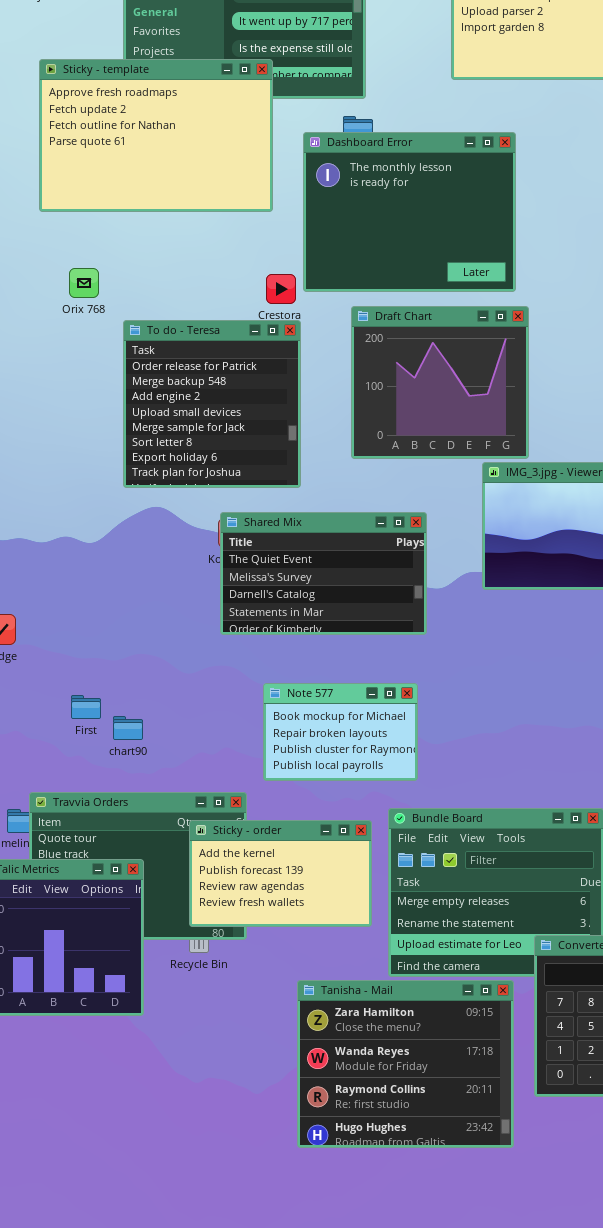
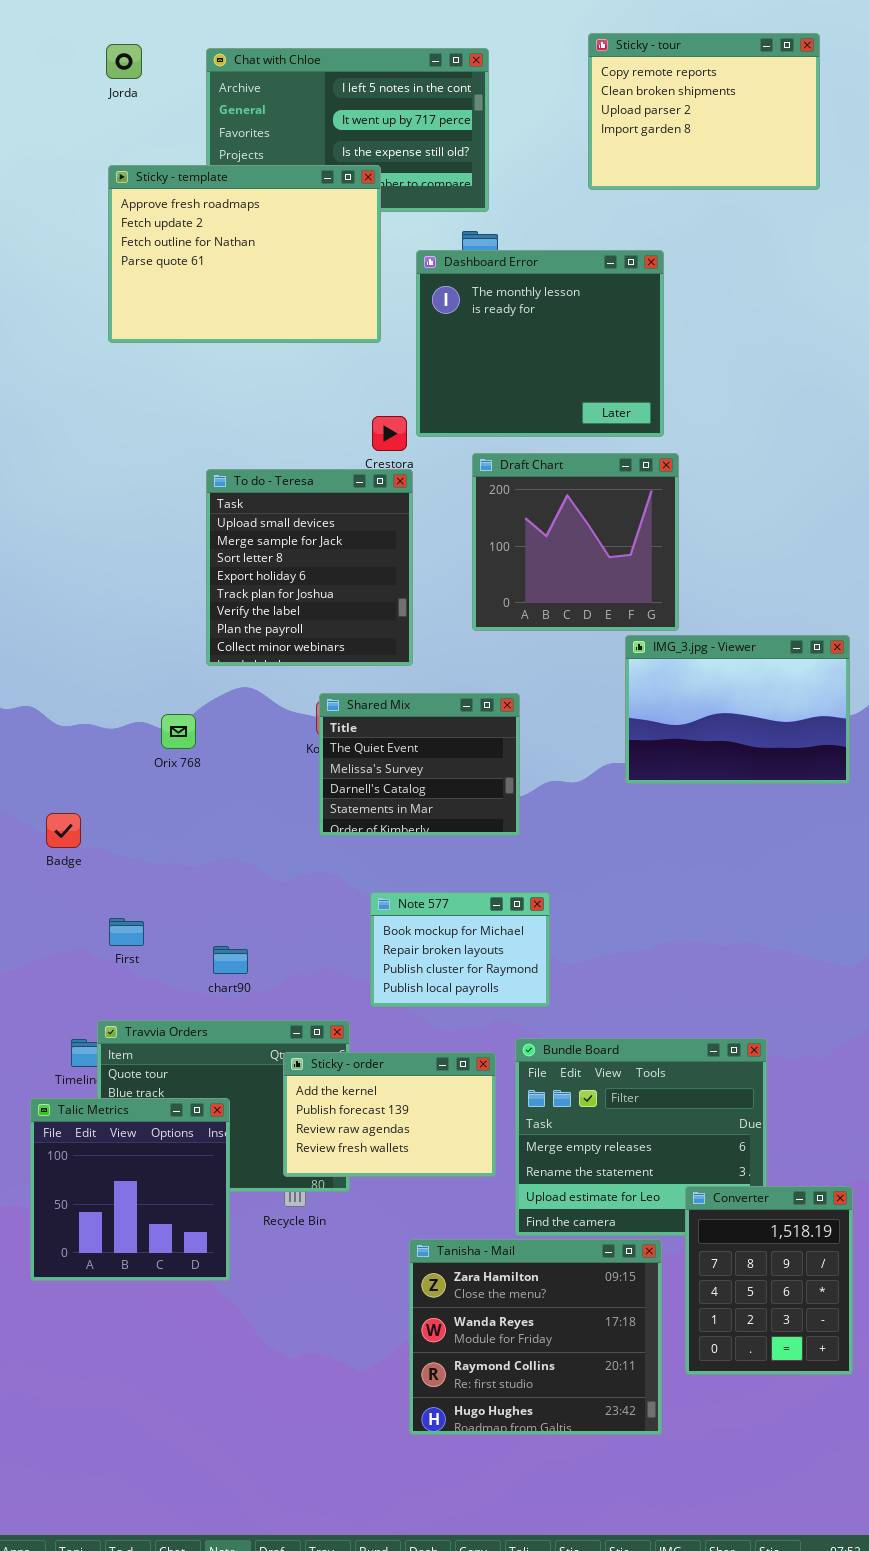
Orix 768: [69,268,99,298] -> [161,714,196,749], moved
To do - Teresa: [123,320,301,488] -> [206,469,413,666], scrolled down 3 rows
Shared Mix: [220,512,427,635] -> [319,693,520,836], resized
First: [71,695,101,719] -> [109,918,144,946], moved
chart90: [113,716,143,740] -> [213,946,248,974], moved

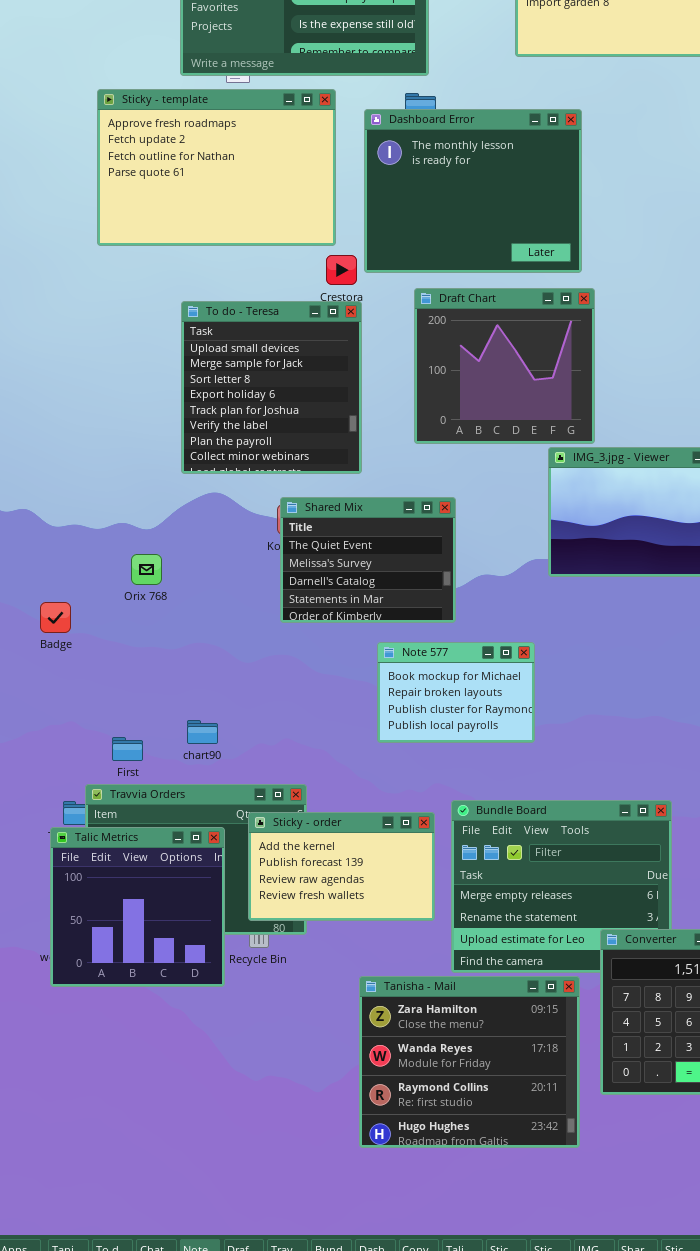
Sticky - template: [108,165,381,343] -> [97,89,336,246], moved
Orix 768: [161,714,196,749] -> [131,554,162,585], moved
Note 577: [370,892,550,1007] -> [377,642,535,743], moved
First: [109,918,144,946] -> [112,737,143,761], moved
Talic Metrics: [30,1098,230,1281] -> [50,827,225,987], moved

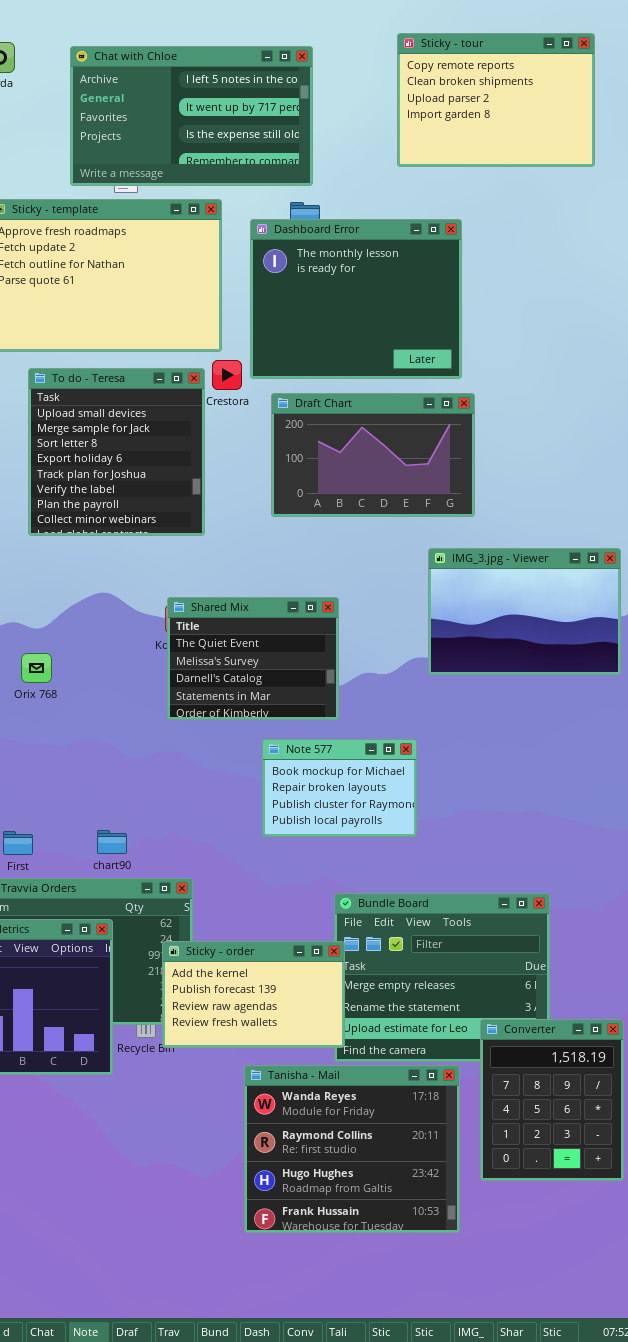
Draft Chart: [414,288,595,444] -> [271,393,475,517], resized
To do - Teresa: [181,301,362,474] -> [28,368,205,536], moved
chart90: [187,720,218,744] -> [97,830,127,854], moved
Sticky - order: [248,812,435,921] -> [162,941,345,1048], moved
Tanisha - Mail: [359,976,580,1148] -> [244,1065,460,1233], scrolled down 1 row

